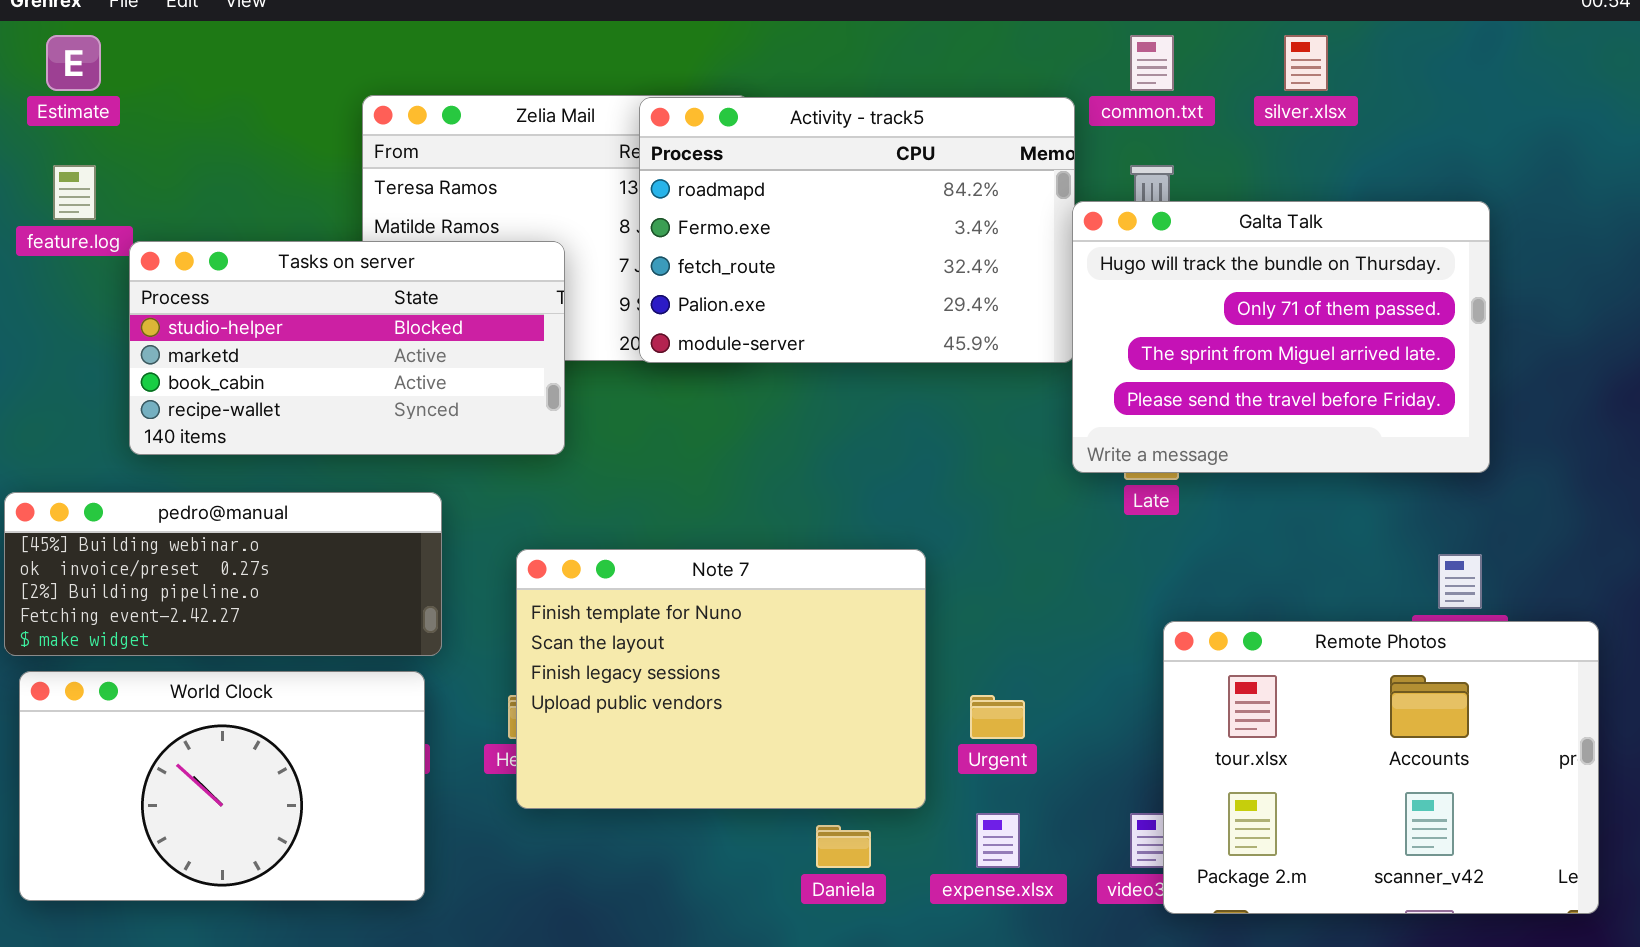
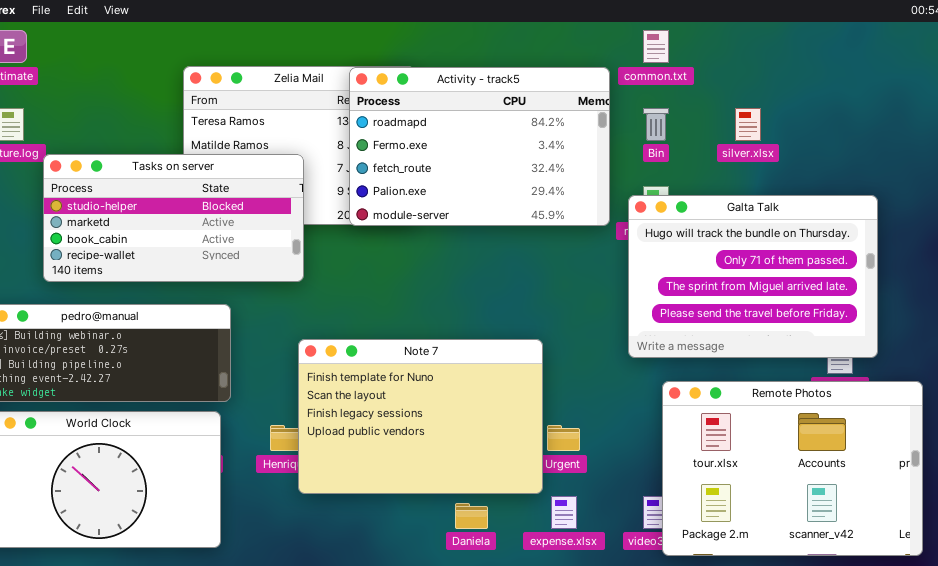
silver.xlsx: [1284,35,1328,91] -> [735,108,761,141], moved
Galta Talk: [1072,201,1490,473] -> [628,195,878,358], moved
Note 7: [516,549,926,809] -> [298,339,543,494], moved

